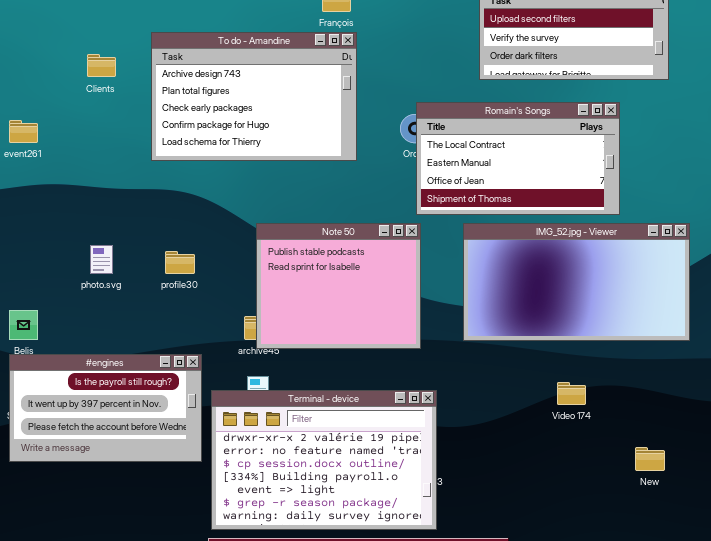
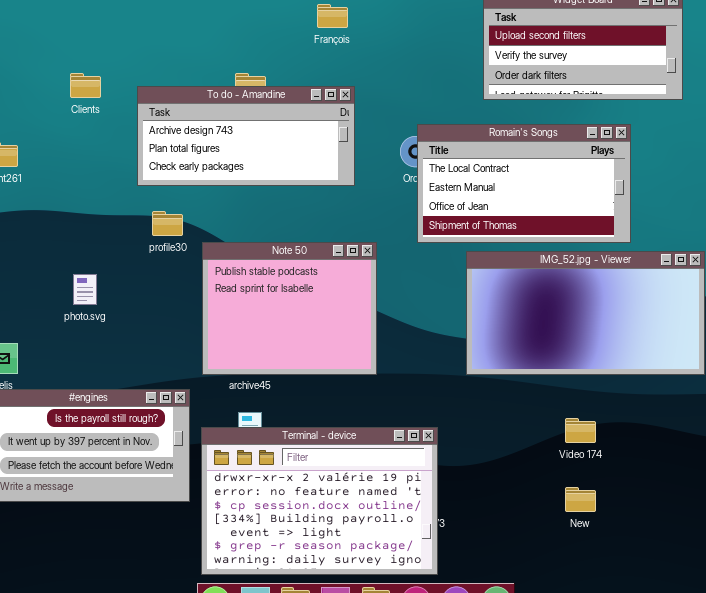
To do - Amandine: [151,32,357,161] -> [137,86,355,186], resized
Note 50: [256,223,421,349] -> [202,242,377,375], moved
profile30: [165,251,195,274] -> [152,211,183,236], moved
New: [635,447,665,471] -> [565,487,596,512], moved

